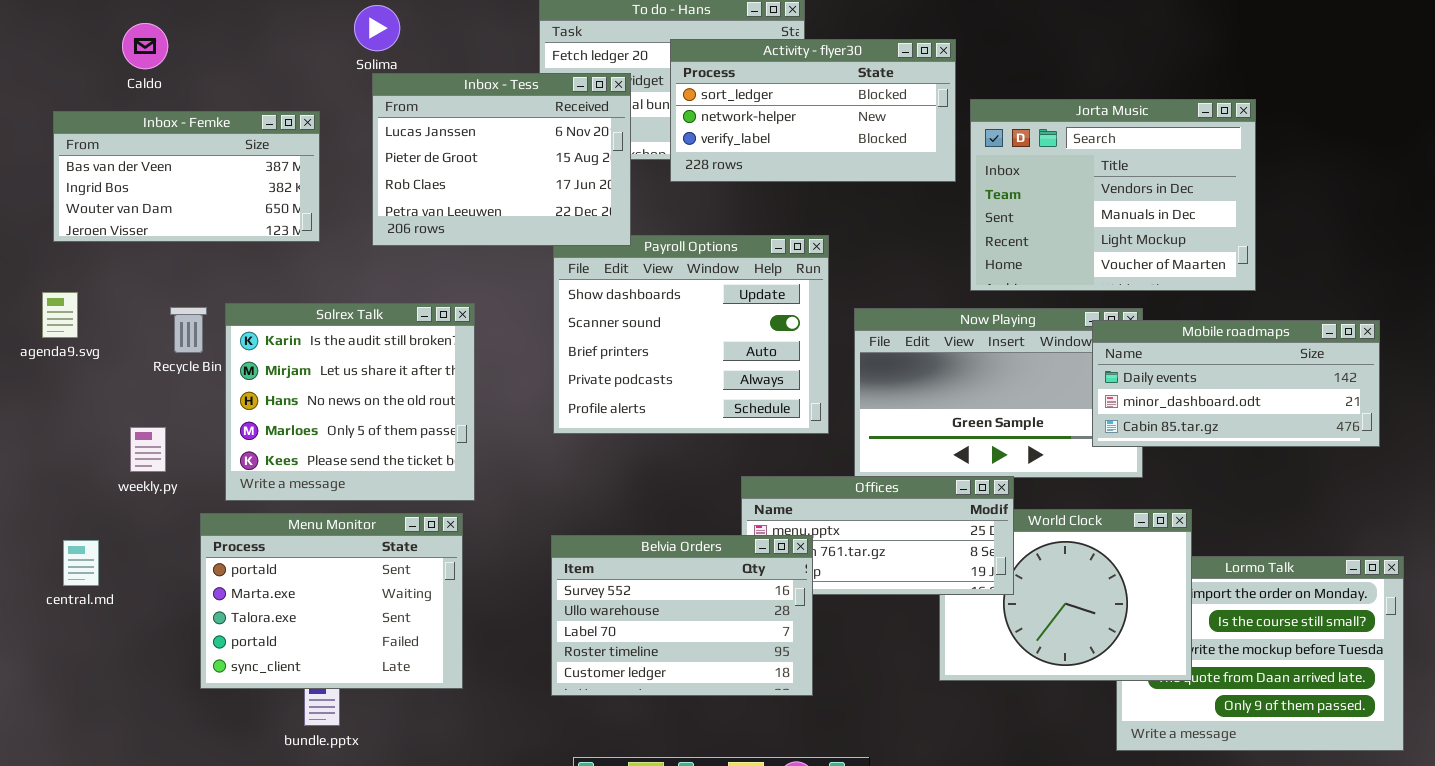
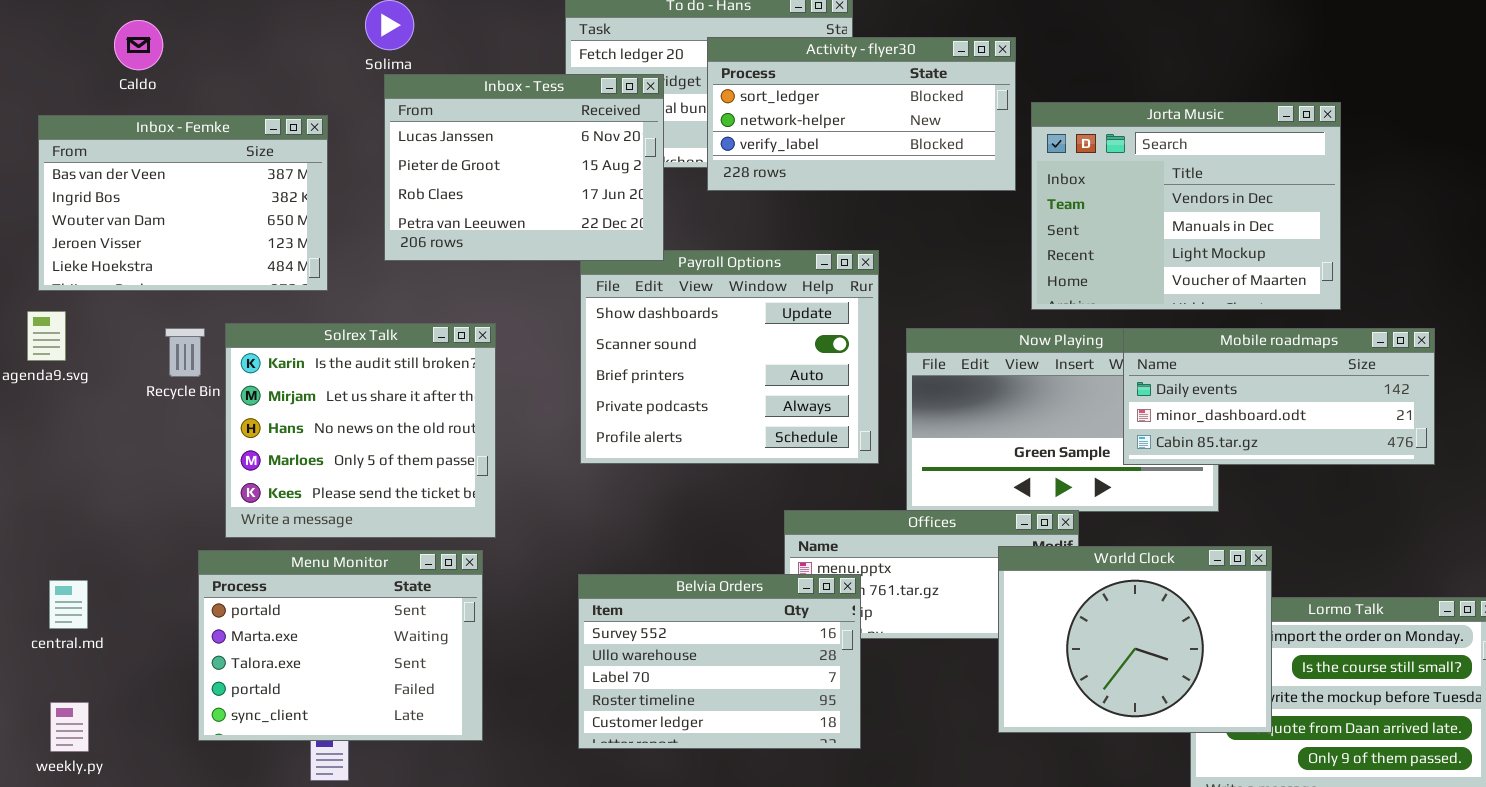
Inbox - Femke: [53,111,320,242] -> [38,115,328,291], resized
Mobile roadmaps: [1092,320,1380,447] -> [1123,328,1435,465], moved
weekly.py: [130,427,166,472] -> [50,702,89,752], moved
World Clock: [939,509,1192,681] -> [998,546,1272,733], raised

